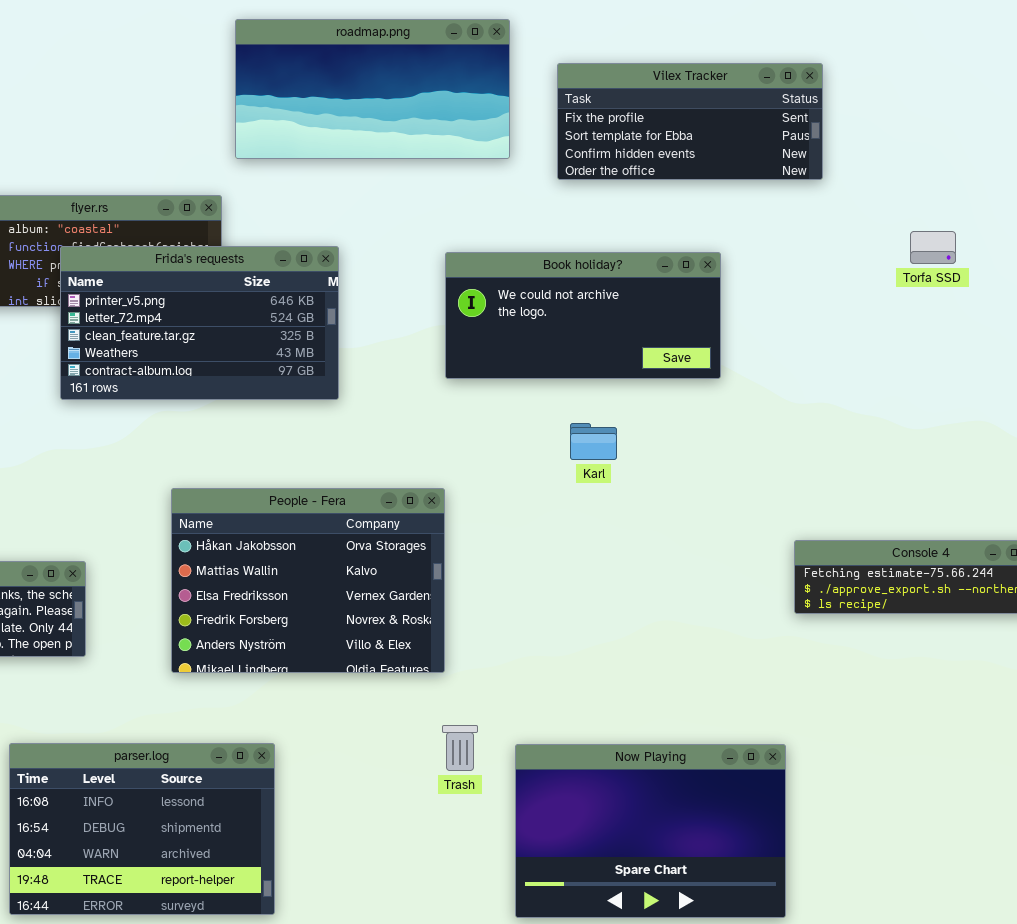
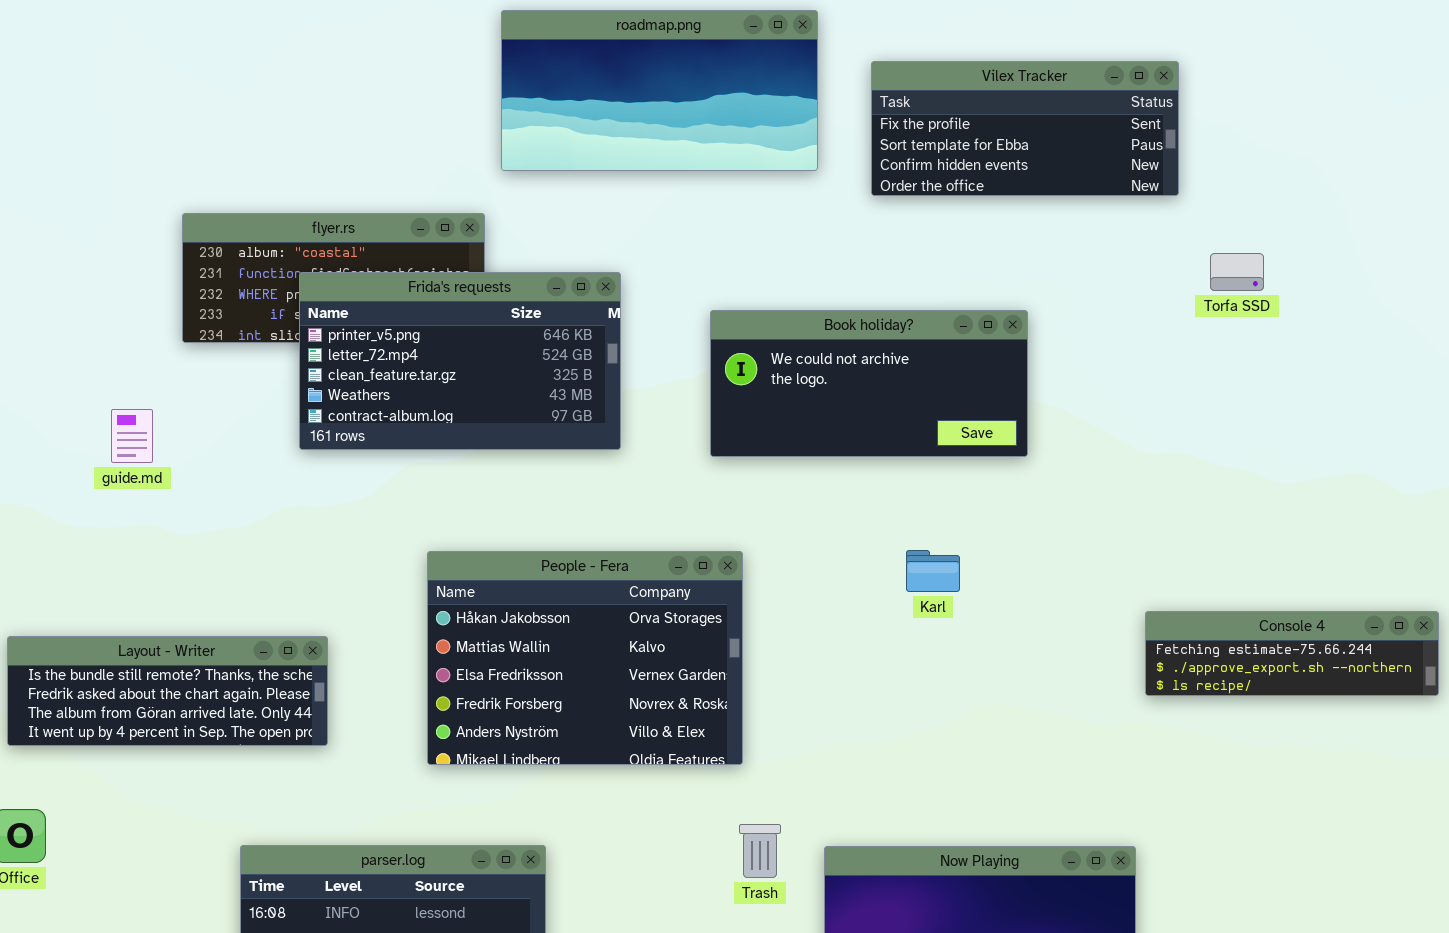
Torfa SSD: [910,231,956,264] -> [1210,253,1264,291], moved
Book holiday?: [445,252,721,379] -> [710,310,1028,457], moved
Karl: [570,423,617,460] -> [906,550,960,592], moved

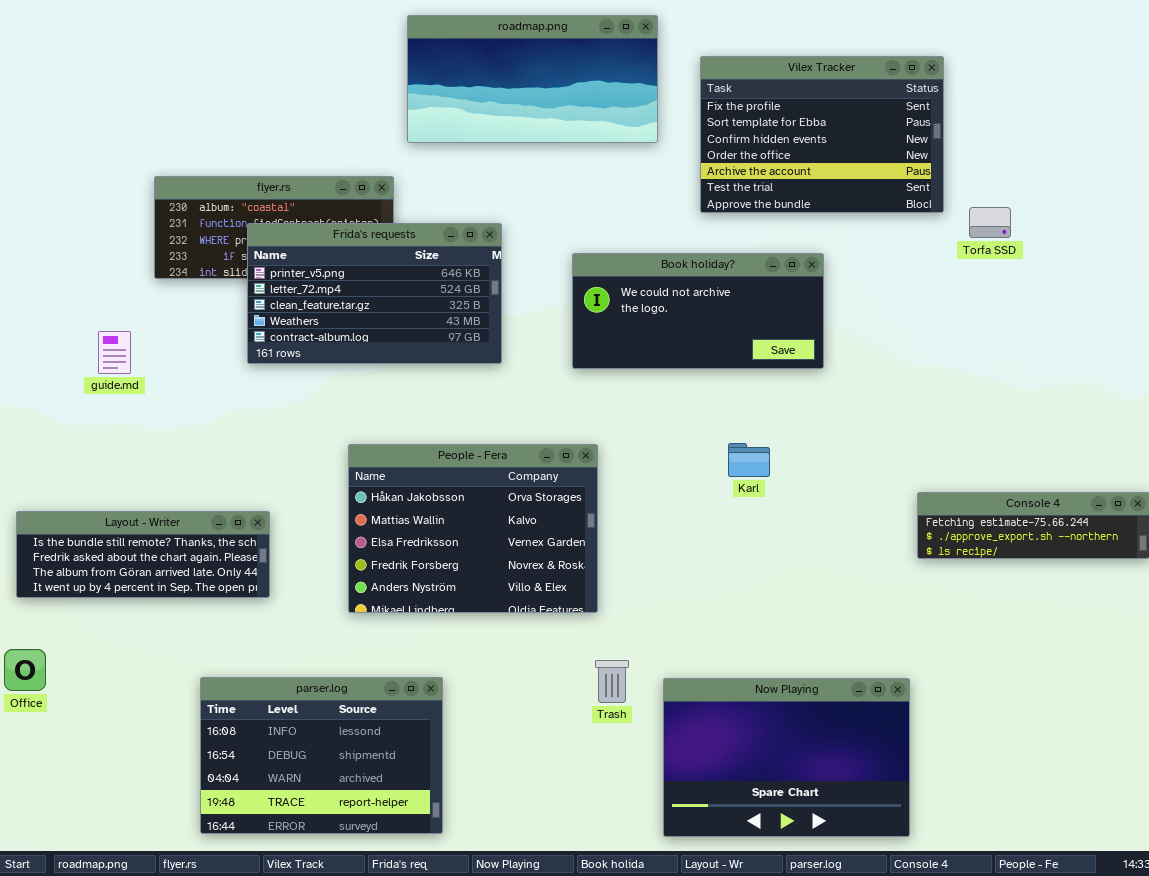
Vilex Tracker: [871,61,1179,196] -> [700,56,944,213], resized

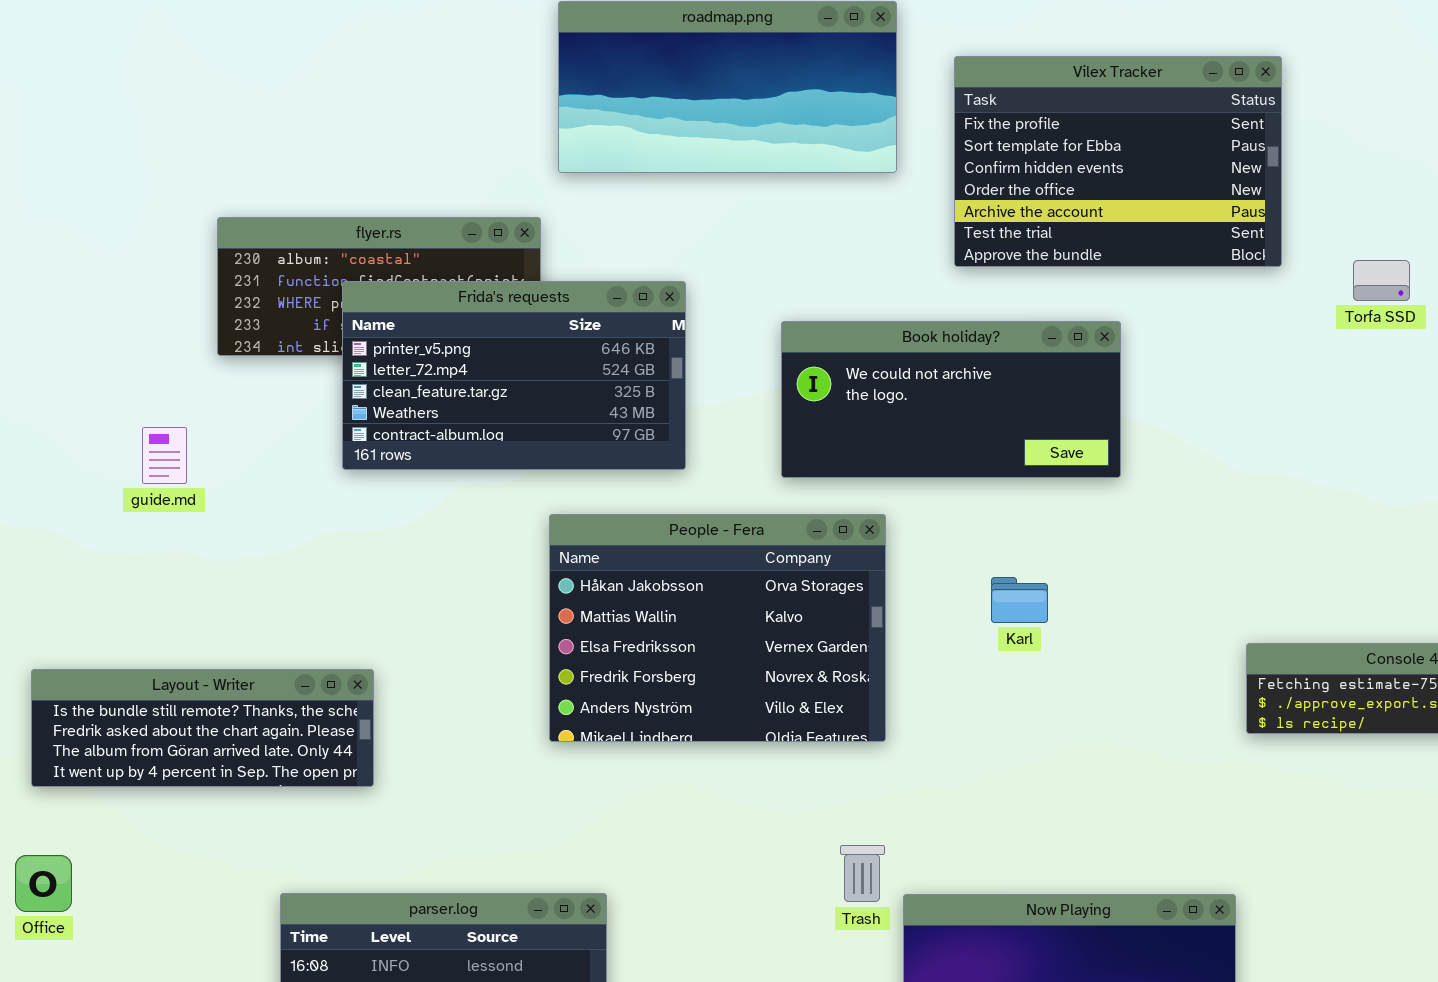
Torfa SSD: [969,207,1011,238] -> [1353,260,1410,301], moved
People - Fera: [348,444,598,613] -> [549,514,886,742], moved
Trash: [595,660,629,703] -> [840,845,885,902], moved

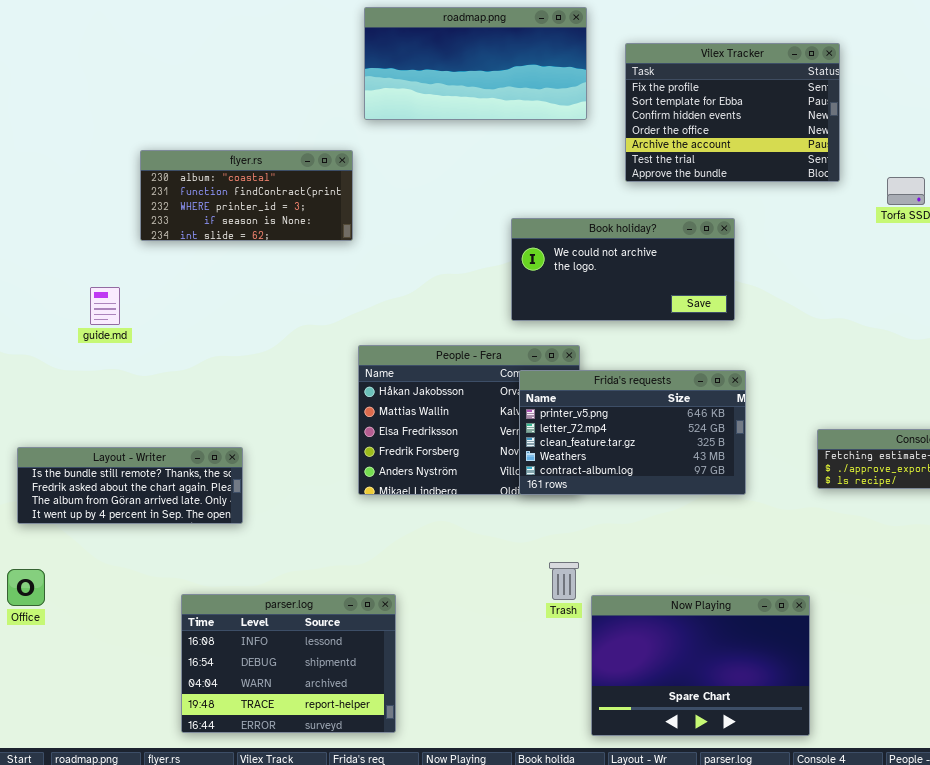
Frida's requests: [342,281,686,470] -> [519,370,746,495], moved

